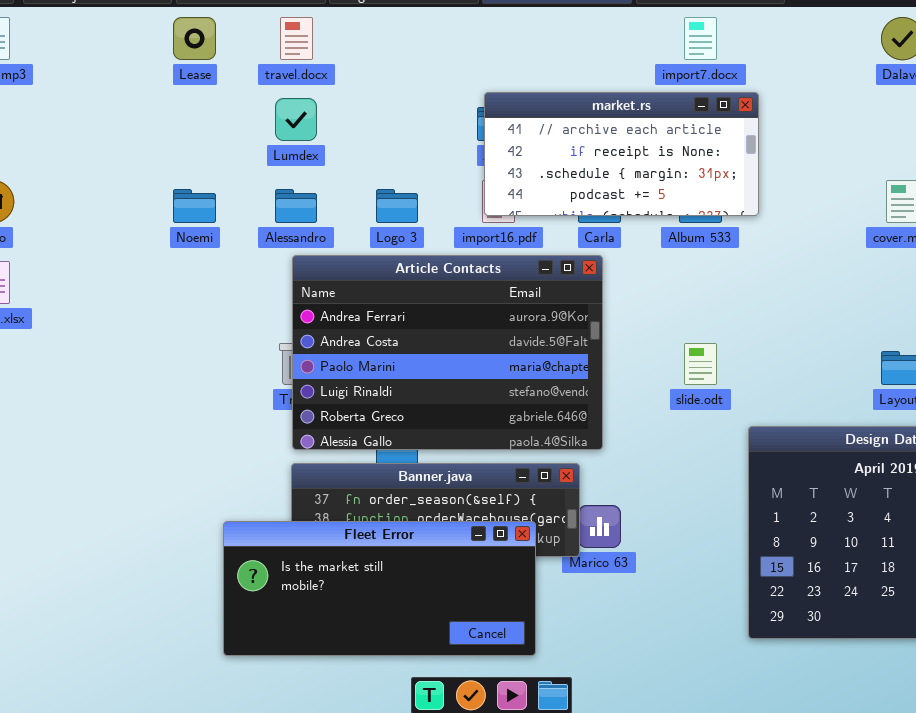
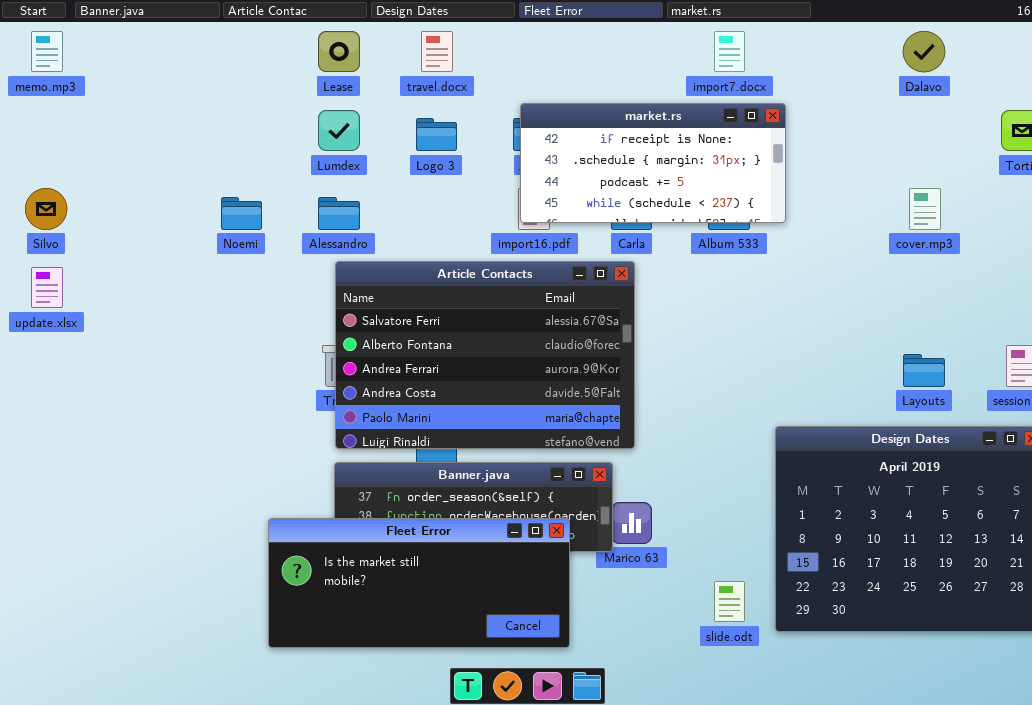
Lease: [173,17,216,60] -> [318,31,360,72], moved
travel.docx: [280,17,313,60] -> [421,31,453,72], moved
market.rs: [484,92,759,216] -> [520,103,786,223], scrolled down 1 row
Logo 3: [376,189,418,223] -> [416,118,457,151], moved
Article Contacts: [292,255,603,450] -> [335,261,635,449], scrolled up 2 rows
slide.odt: [684,343,717,385] -> [714,581,745,622], moved

